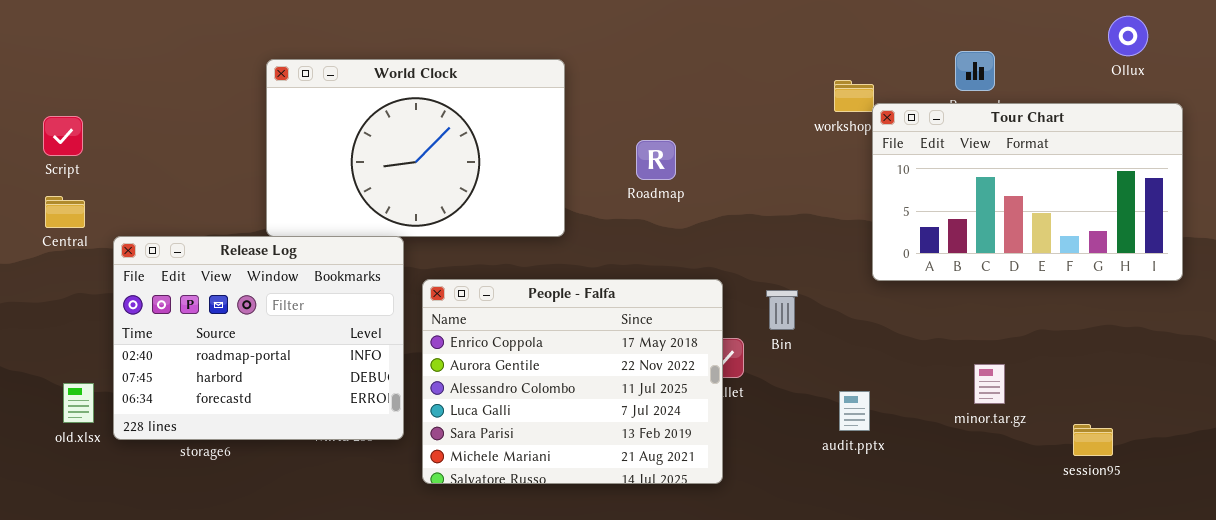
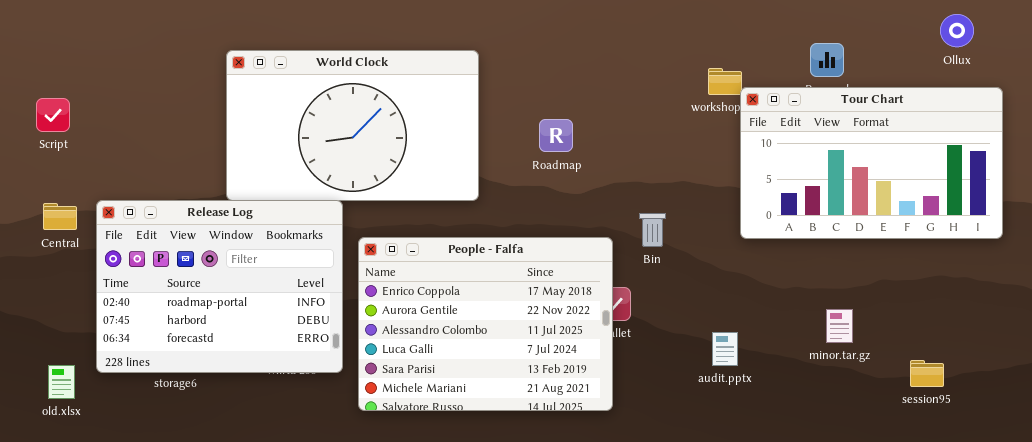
Central: [45,196,85,228] -> [43,203,77,230], moved
Bin: [766,290,798,330] -> [639,213,666,247], moved
old.xlsx: [63,383,94,423] -> [48,365,75,399], moved

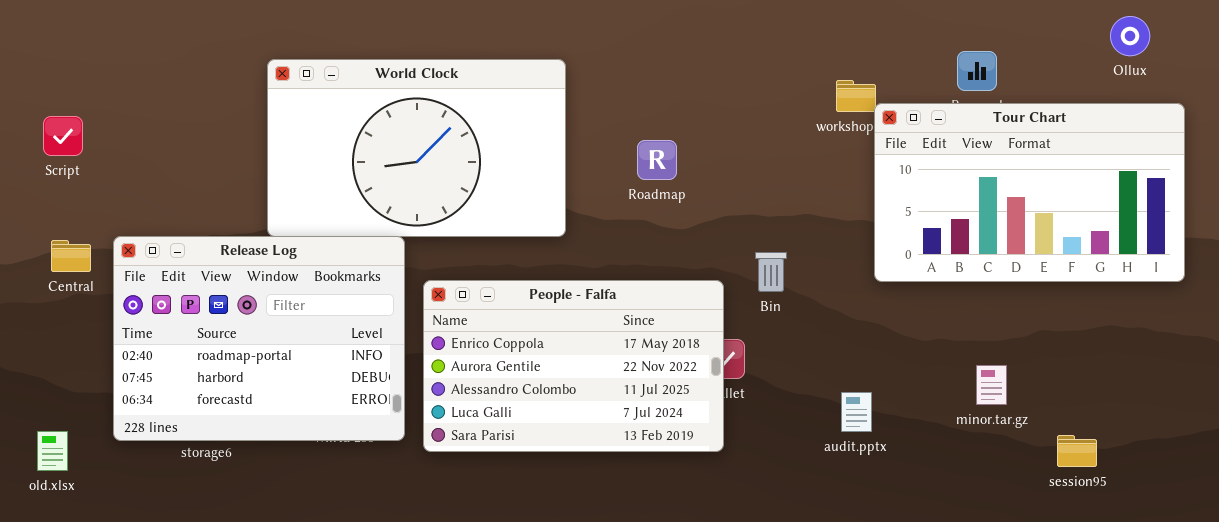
People - Falfa: [358,237,613,411] -> [423,280,724,452], resized
session95: [910,360,944,387] -> [1057,435,1097,467], moved
old.xlsx: [48,365,75,399] -> [37,431,68,471], moved

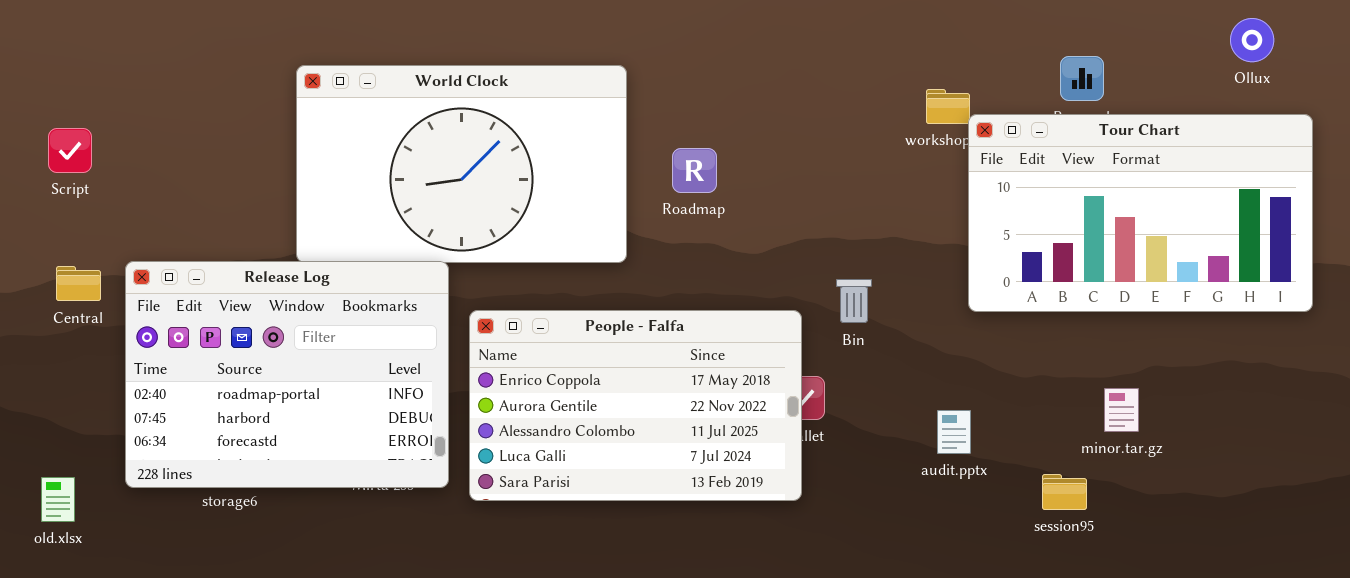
Roadmap: [637,140,677,180] -> [672,148,717,193], moved
minor.tar.gz: [976,365,1007,405] -> [1104,388,1139,432], moved
audit.pptx: [841,392,872,432] -> [937,410,971,454], moved
session95: [1057,435,1097,467] -> [1042,474,1087,510], moved

